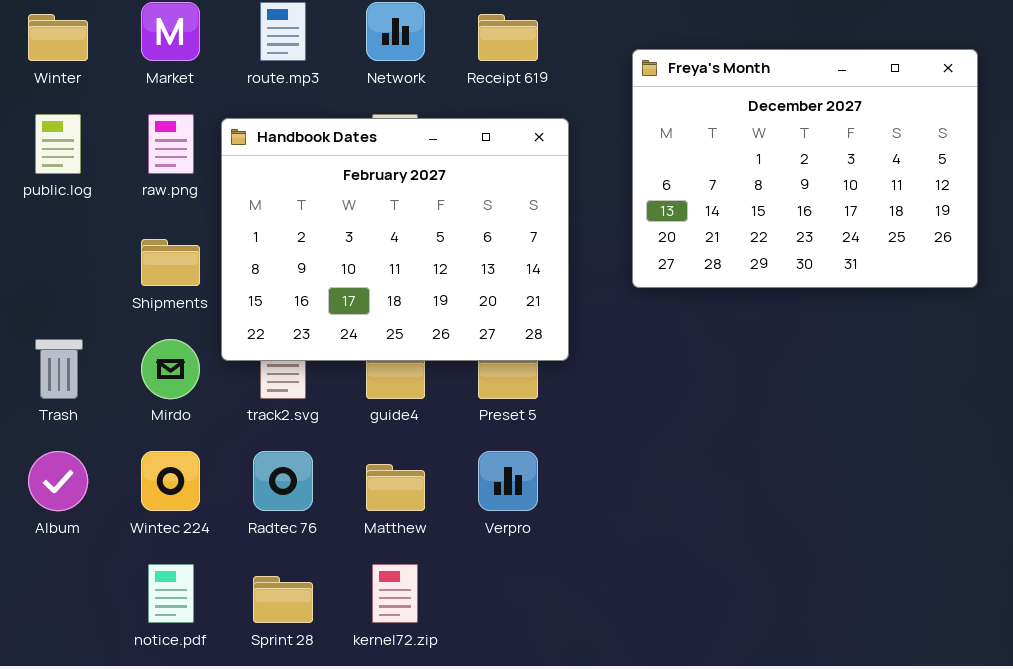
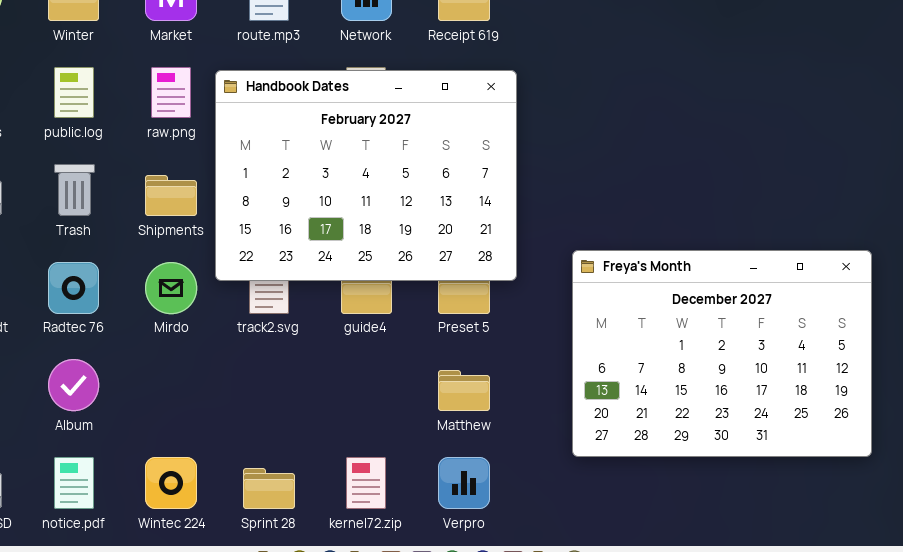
Freya's Month: [632,49,978,288] -> [572,250,872,457], moved
Trash: [35,339,83,399] -> [54,164,95,216], moved
Wintec 224: [141,451,200,511] -> [145,457,197,509], moved
Radtec 76: [253,451,313,511] -> [48,262,99,314], moved
Verpro: [478,451,538,511] -> [438,457,490,509], moved
Matthew: [366,464,425,511] -> [438,370,490,411], moved
notice.pdf: [148,564,194,623] -> [54,457,94,509], moved

